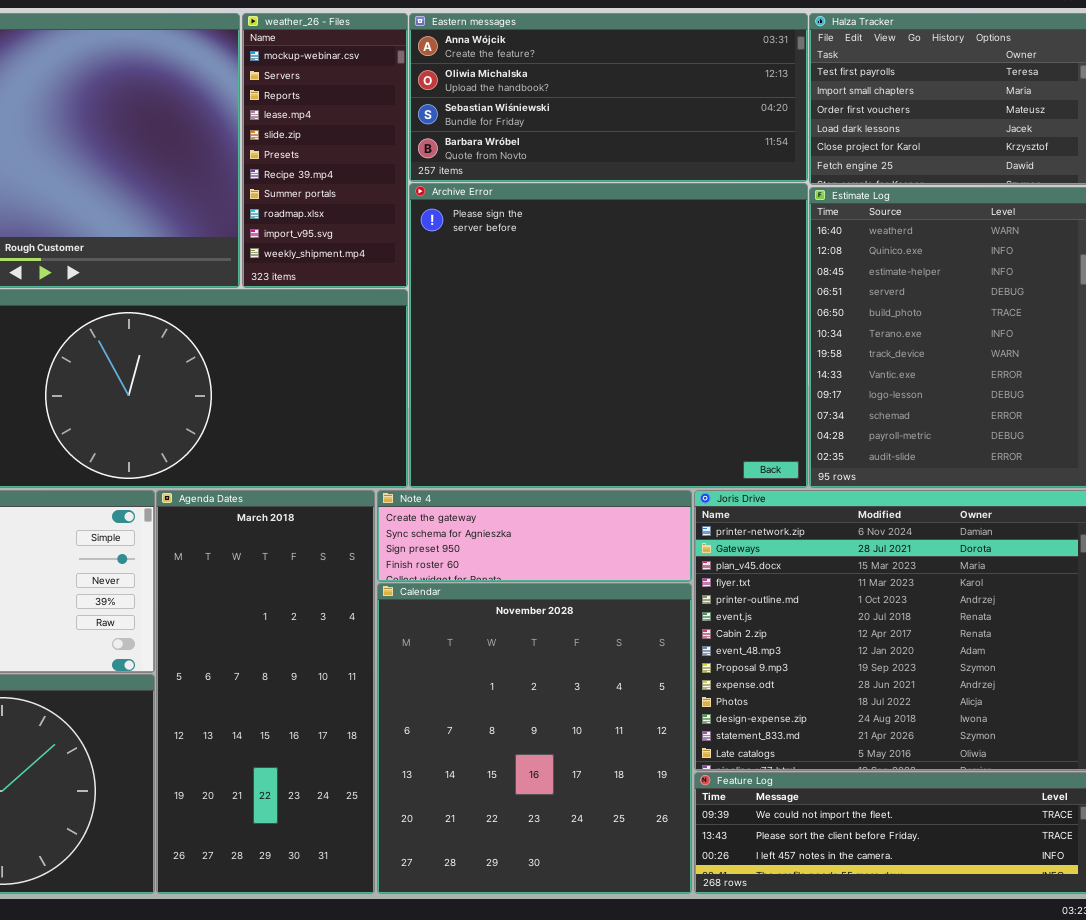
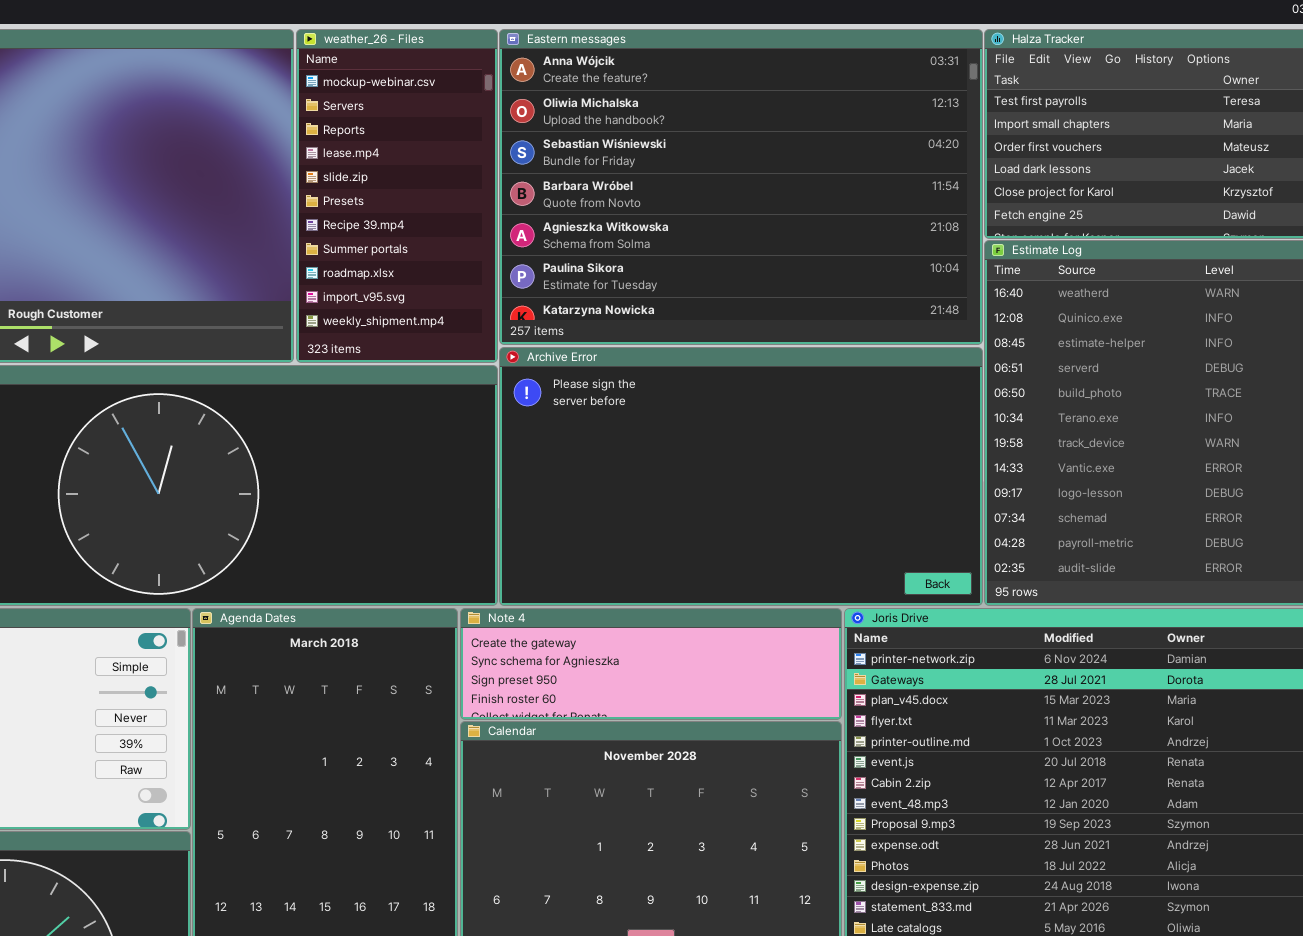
Eastern messages: [409,13,808,182] -> [499,29,983,345], resized
Archive Error: [409,183,808,488] -> [499,347,983,606], resized

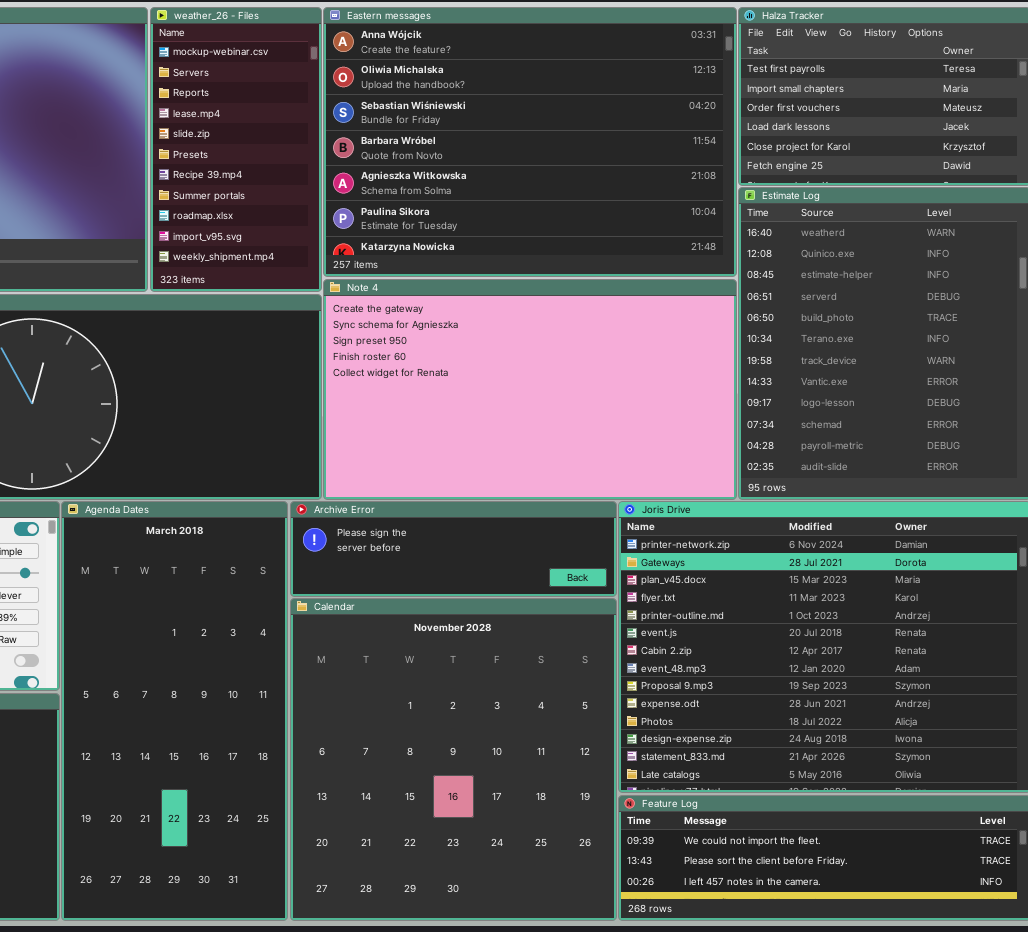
Archive Error: [499,347,983,606] -> [290,501,617,597], moved, resized
Note 4: [460,608,842,720] -> [323,279,737,500], moved, resized

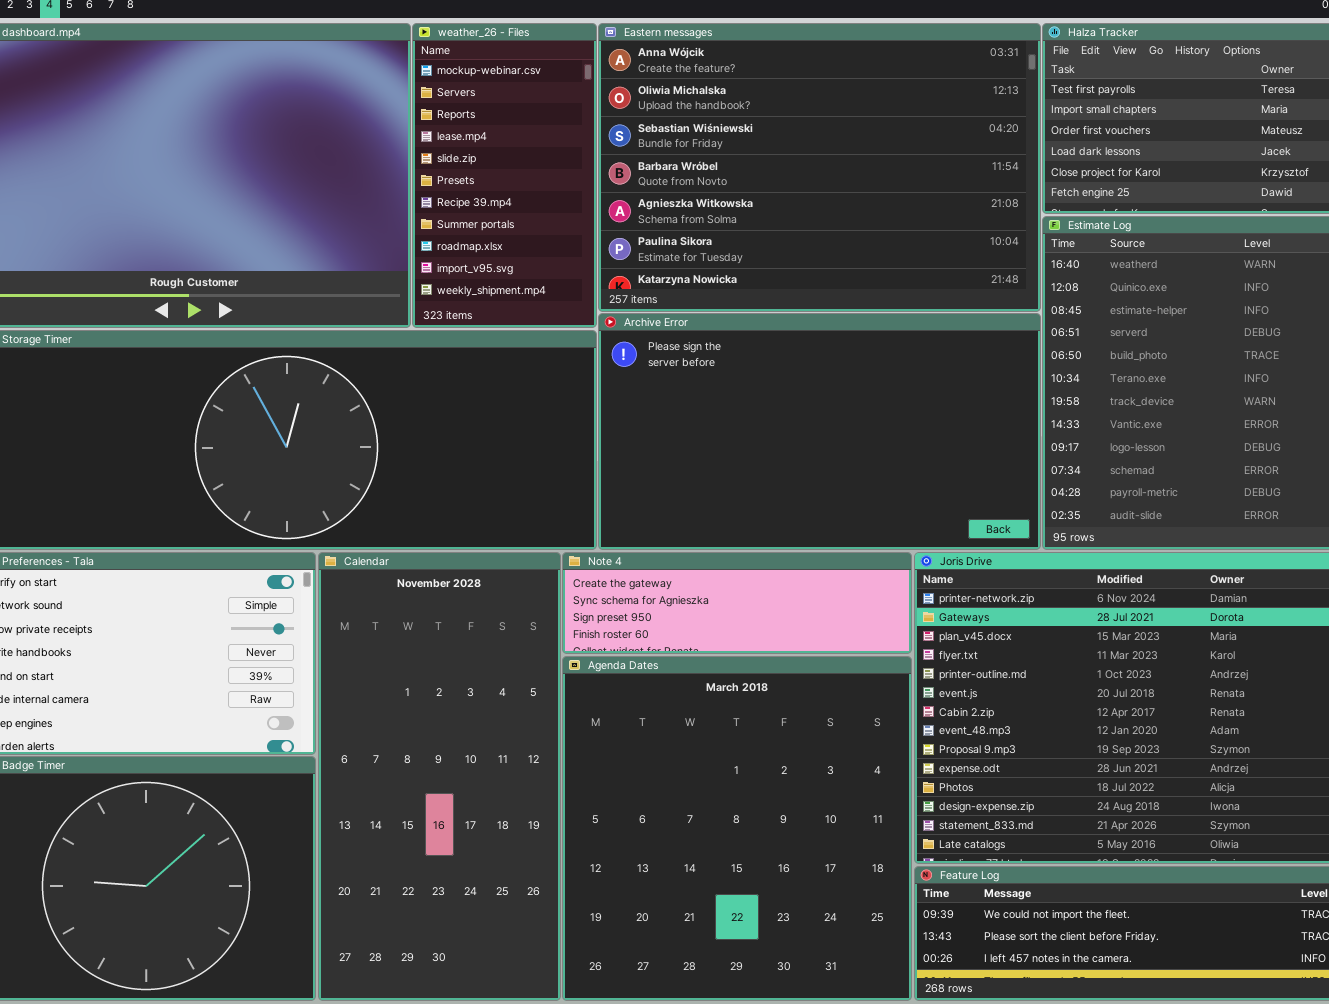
Note 4: [323,279,737,500] -> [562,552,912,654], moved, resized
Agenda Dates: [61,501,288,921] -> [562,656,912,1001], moved, resized
Archive Error: [290,501,617,597] -> [598,313,1041,550], moved, resized
Calendar: [290,598,617,921] -> [318,552,561,1001], moved, resized

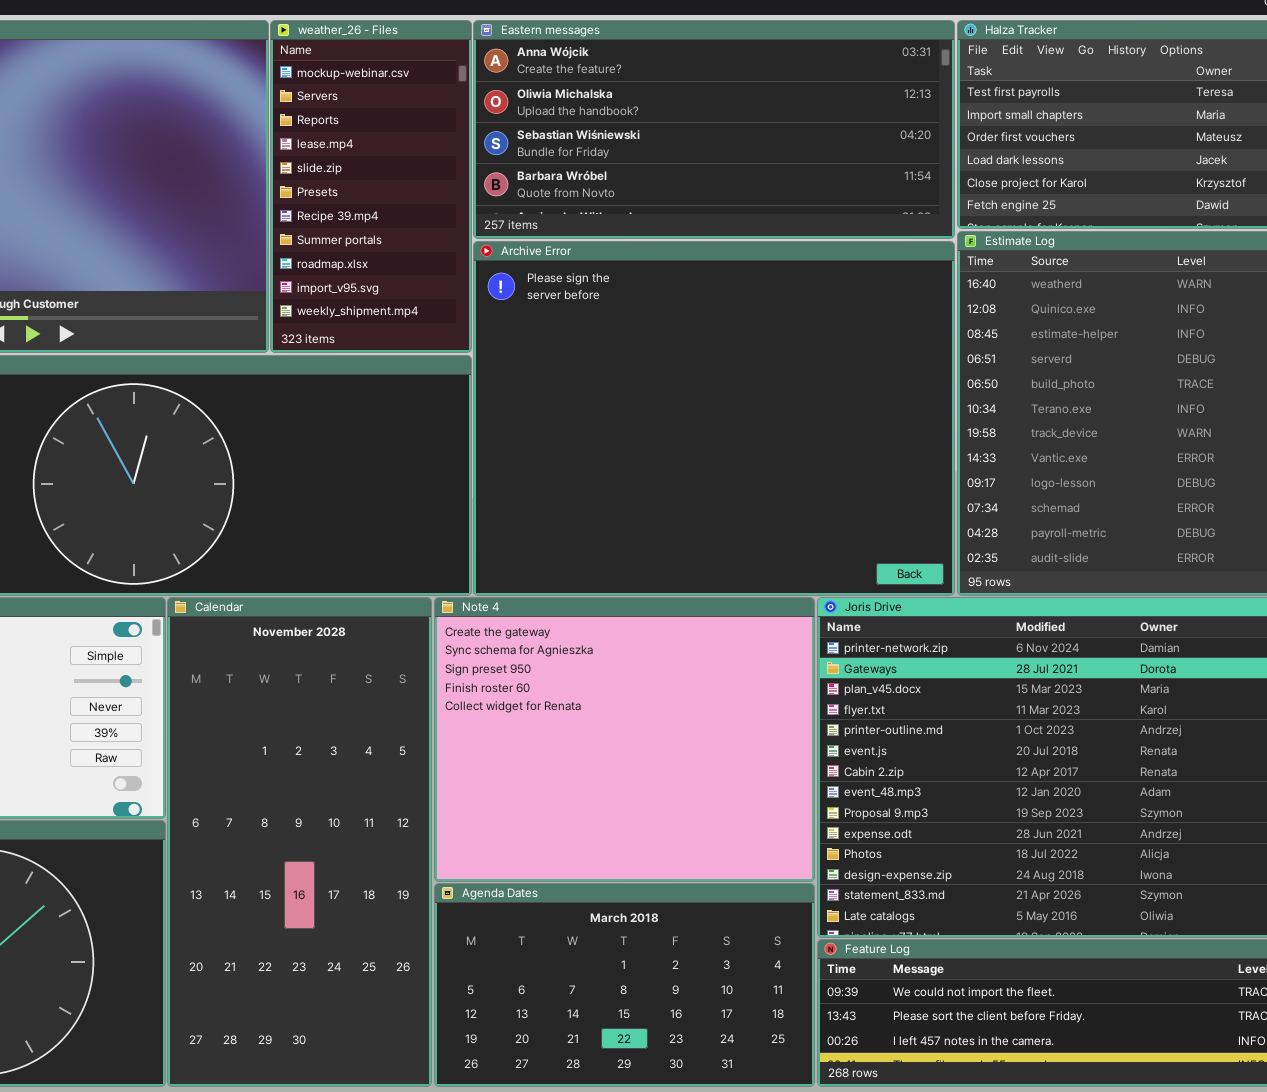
Eastern messages: [598,23,1041,312] -> [473,20,955,239], resized
Archive Error: [598,313,1041,550] -> [473,241,955,596], resized
Note 4: [562,552,912,654] -> [434,597,815,882], resized
Agenda Dates: [562,656,912,1001] -> [434,883,815,1087], resized

